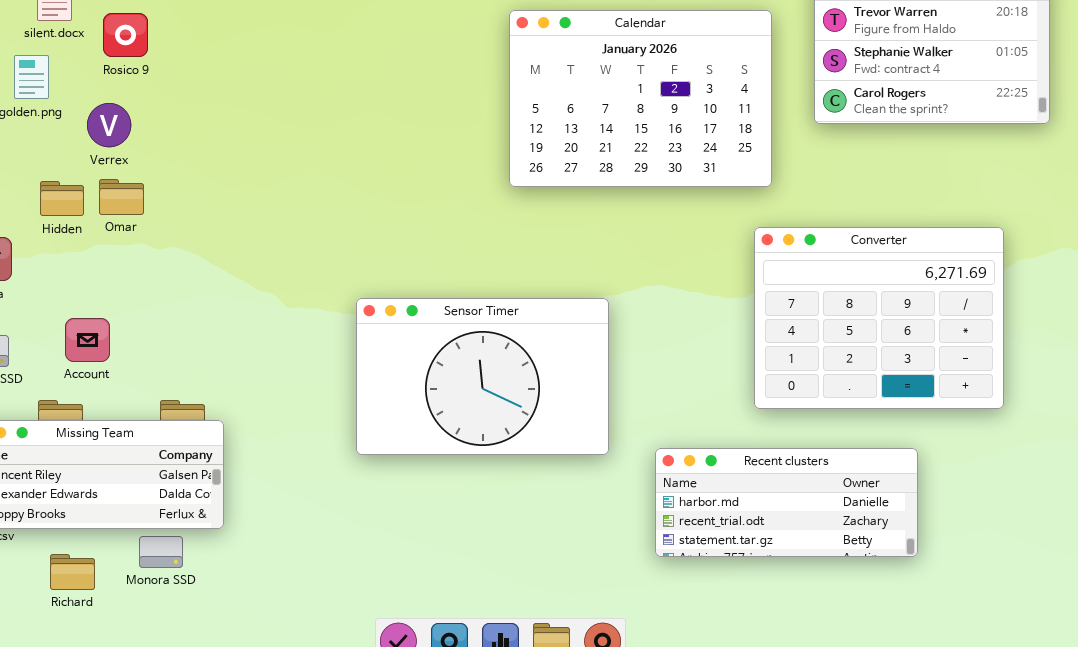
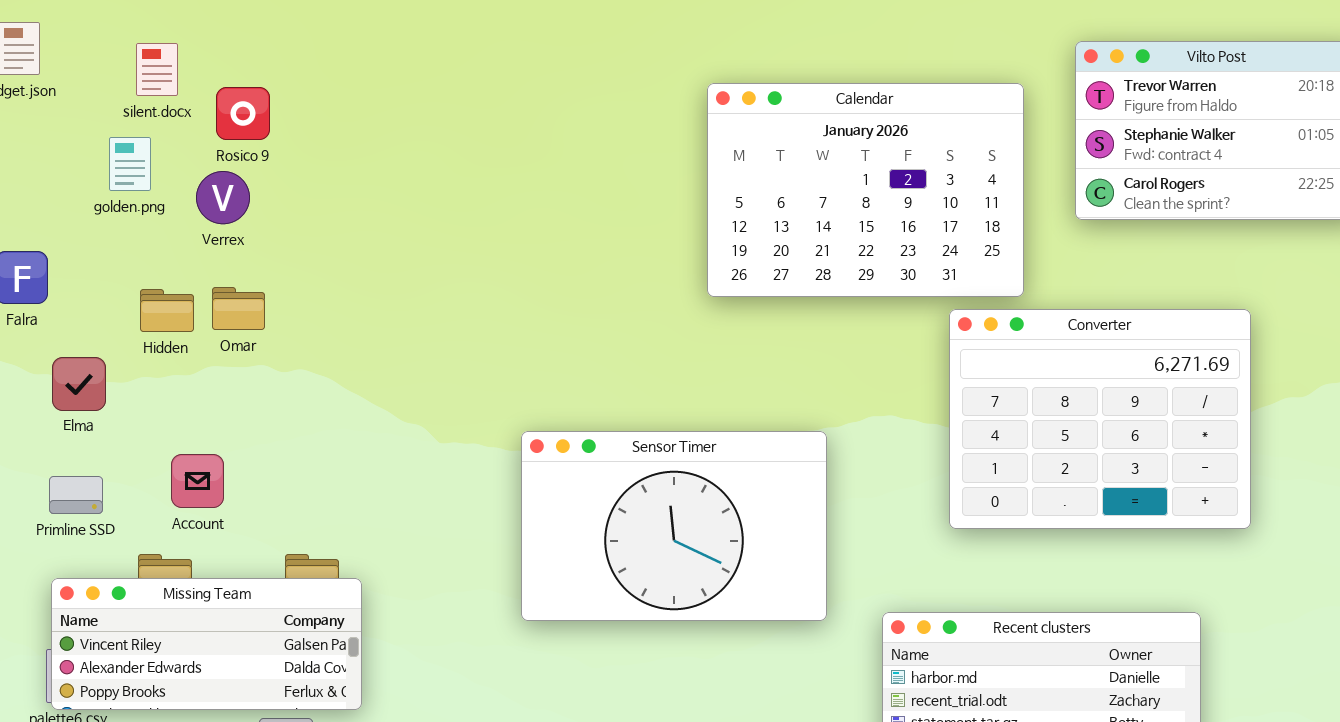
Verrex: [87,103,131,147] -> [196,171,250,224], moved
Converter: [754,227,1004,409] -> [949,309,1251,529], moved

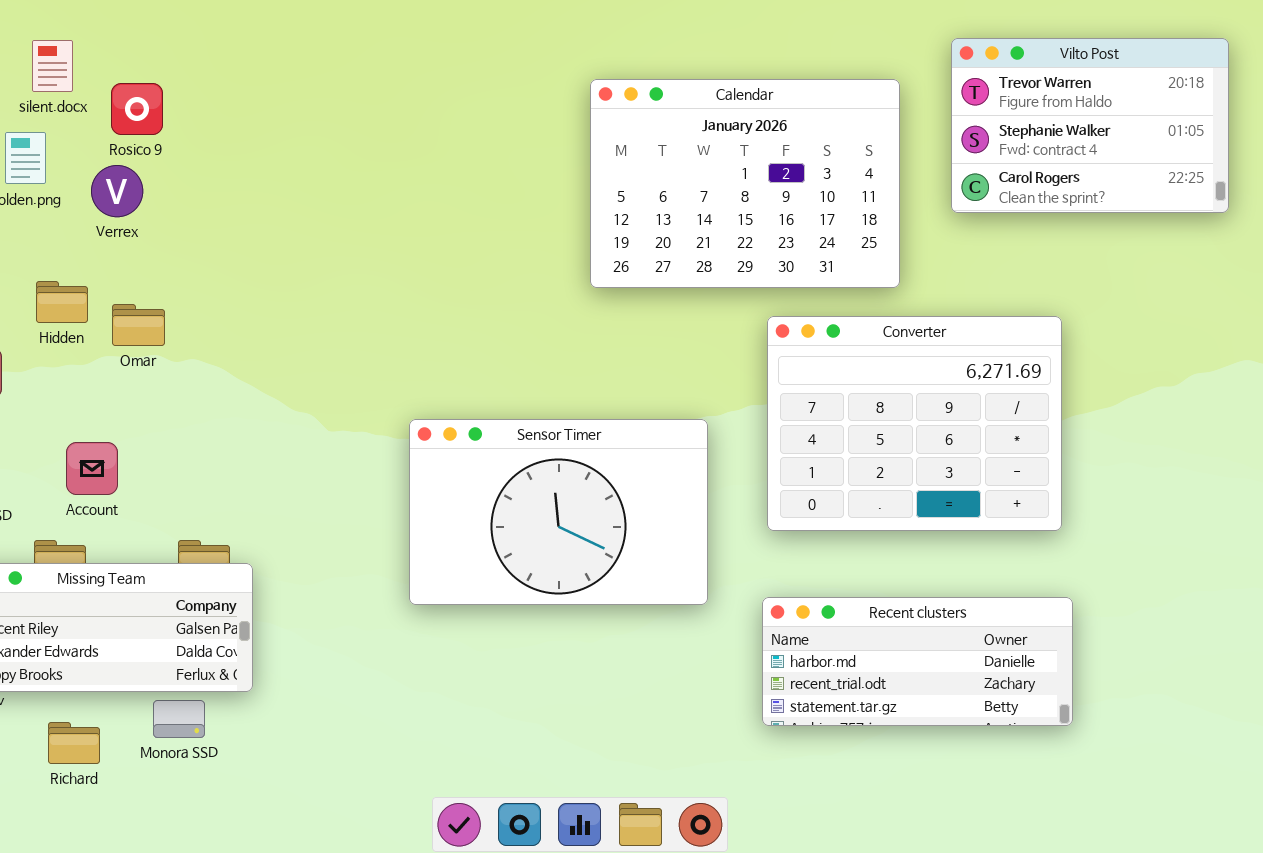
Omar: [212,287,265,330] -> [112,304,165,346], moved
Converter: [949,309,1251,529] -> [767,316,1062,531], moved

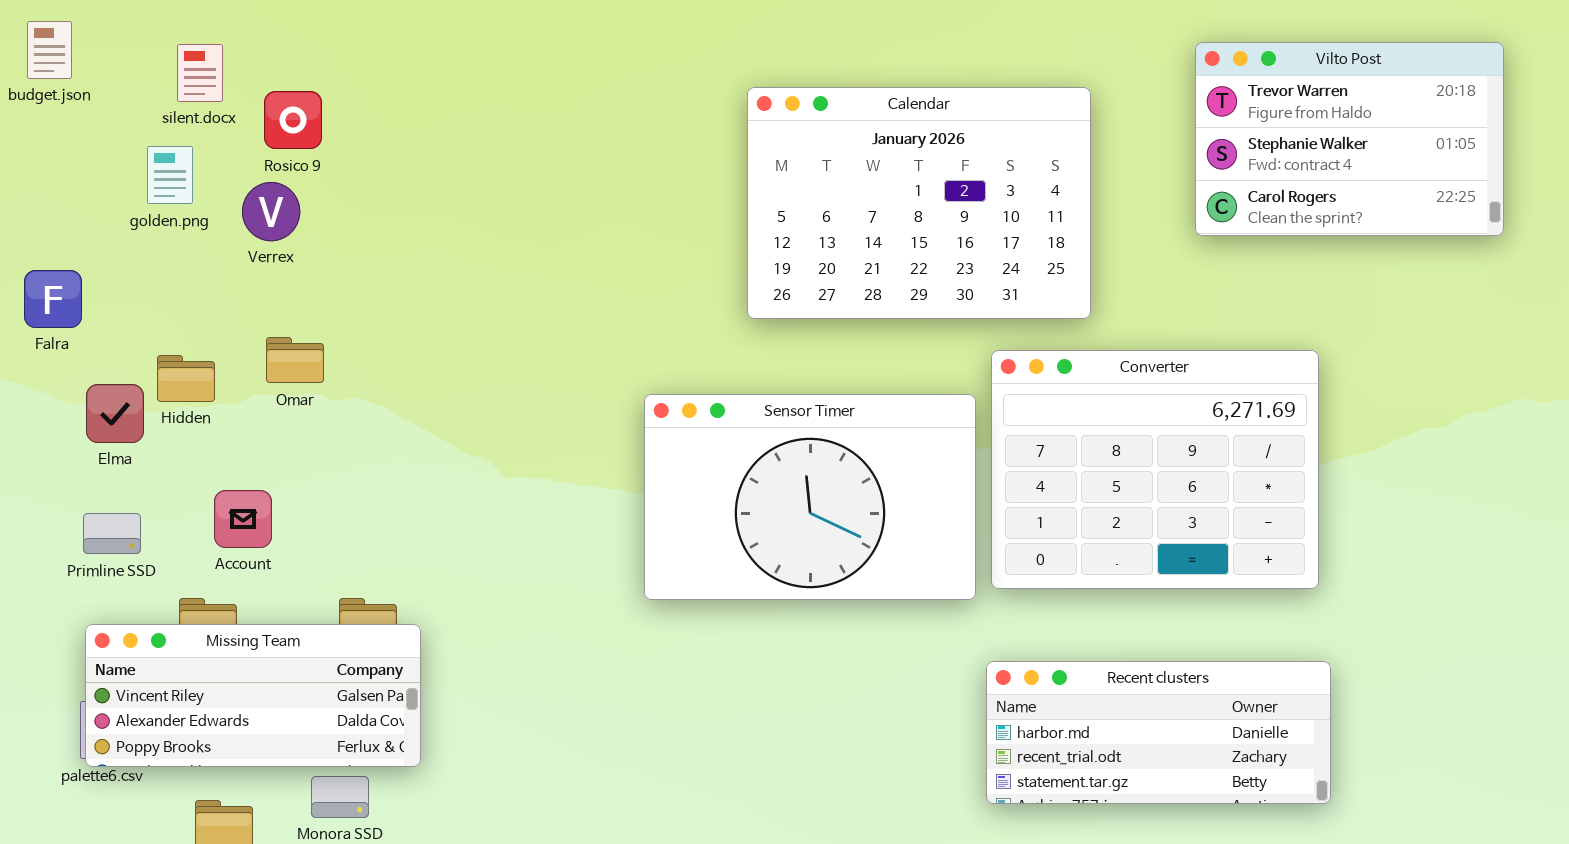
Calendar: [590,79,900,288] -> [747,87,1091,319], moved
Hidden: [36,281,88,323] -> [157,355,215,402], moved
Sensor Timer: [409,419,708,605] -> [644,394,976,600], moved

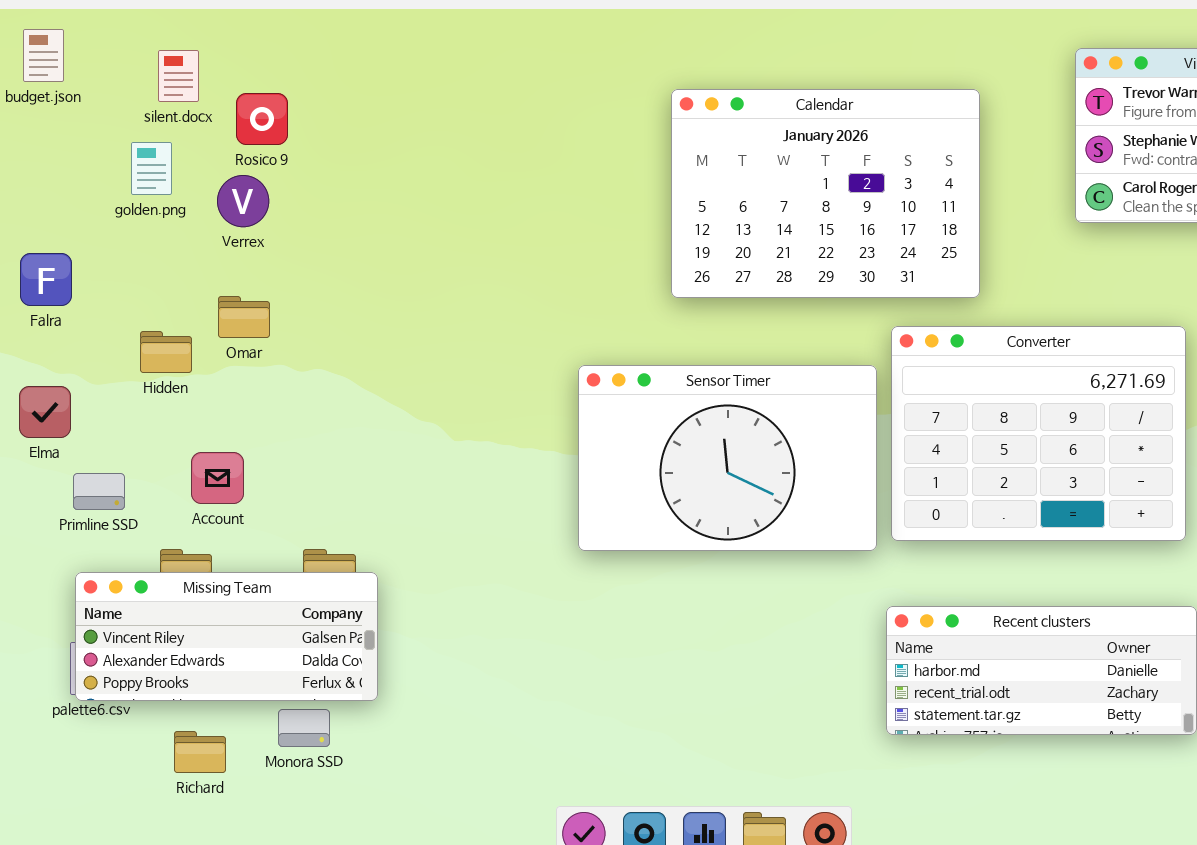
Omar: [266,337,324,383] -> [218,296,270,338], moved
Elma: [86,384,144,443] -> [19,386,71,438], moved

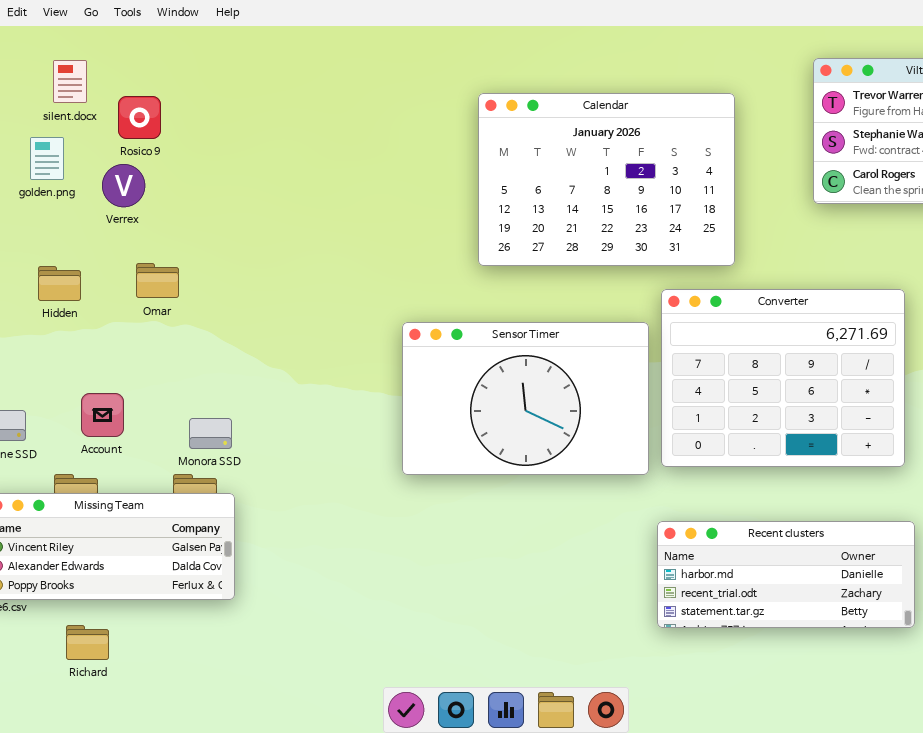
Omar: [218,296,270,338] -> [136,263,179,298], moved
Hidden: [140,331,192,373] -> [38,266,81,301], moved
Monora SSD: [278,709,330,747] -> [189,418,232,449], moved

